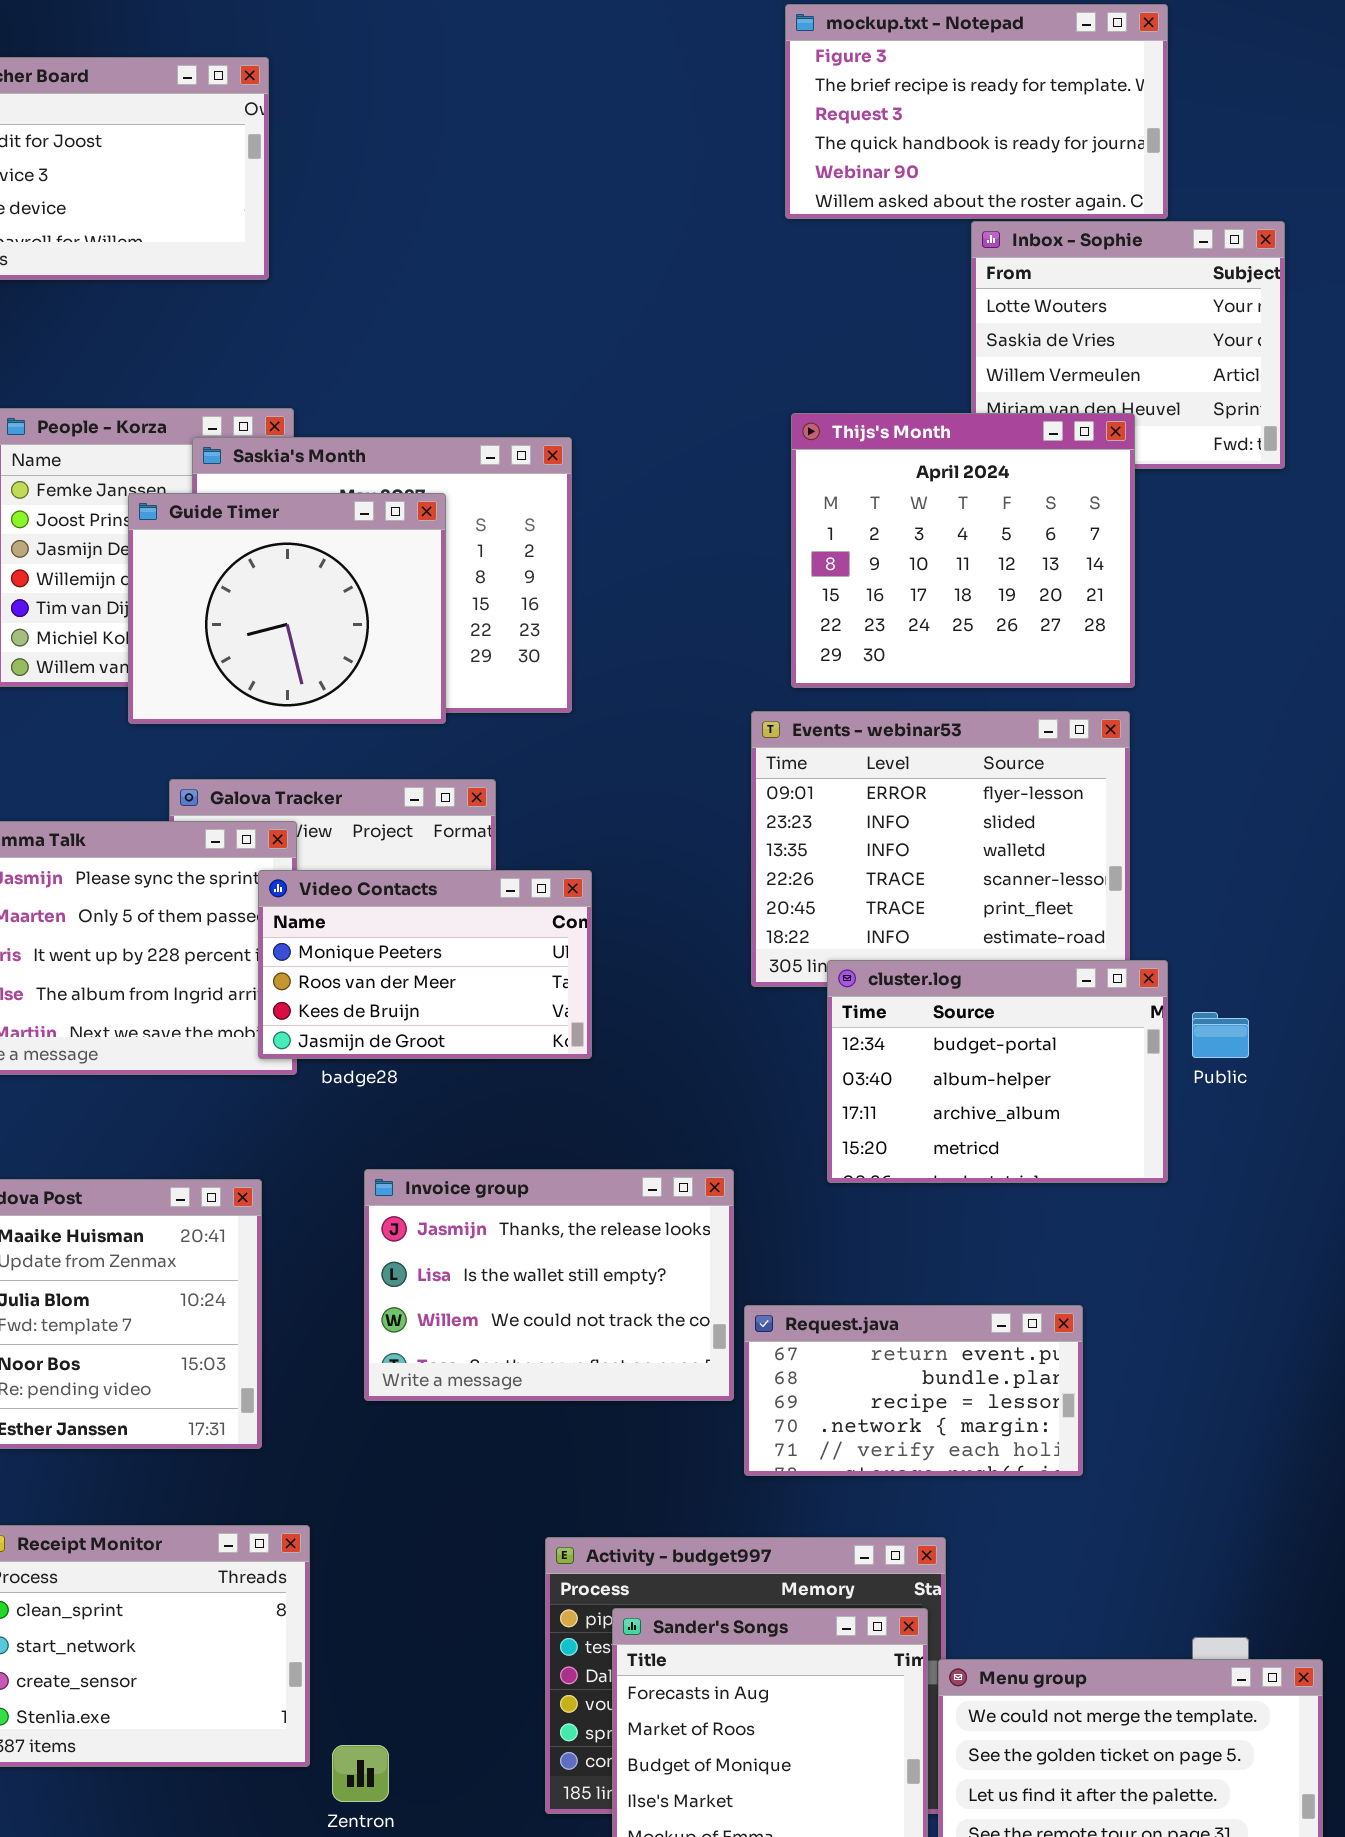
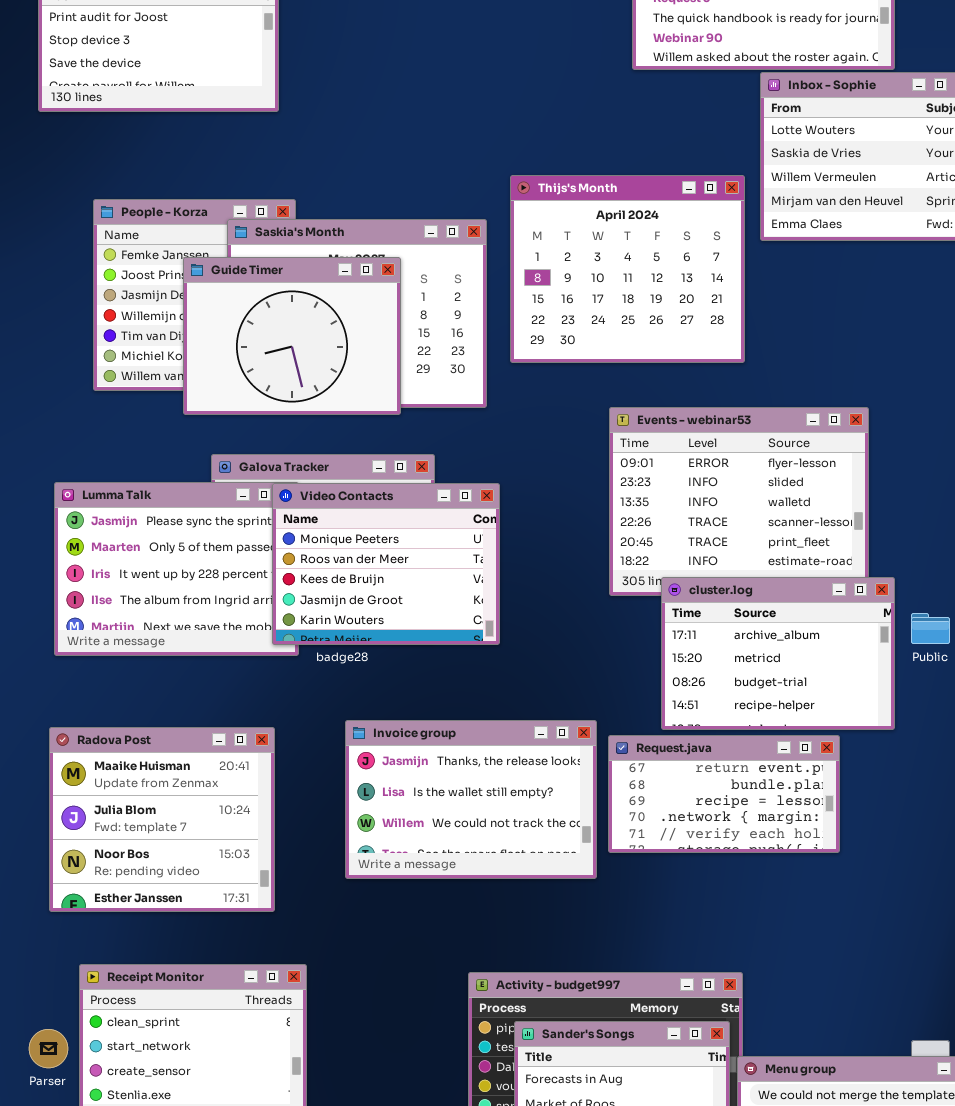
Thijs's Month: [791,413,1135,688] -> [510,175,745,363], moved
Video Contacts: [258,870,592,1059] -> [272,483,500,645], resized
cluster.log: [827,960,1168,1183] -> [661,577,895,730], scrolled down 2 rows
Request.java: [744,1305,1083,1476] -> [608,735,840,853], moved

